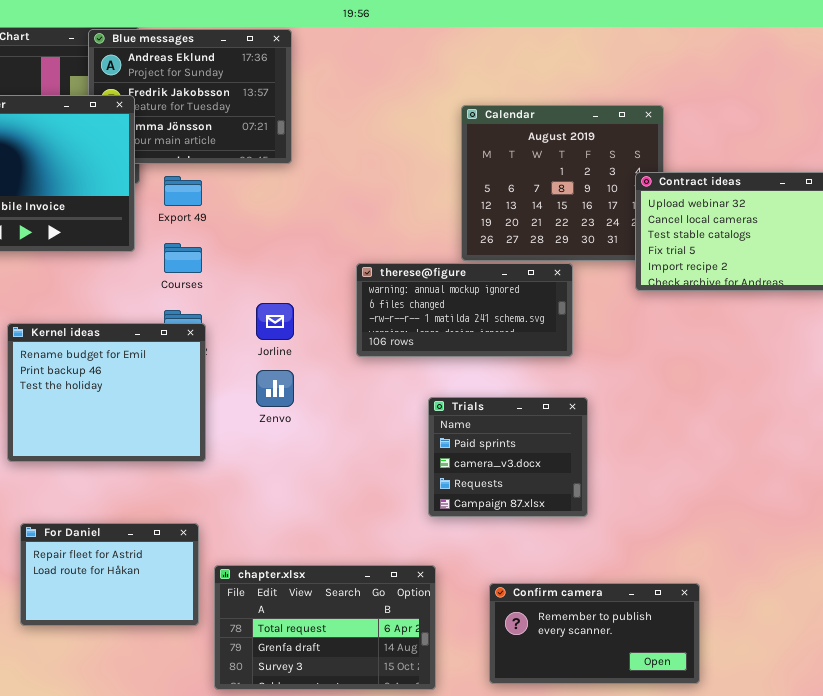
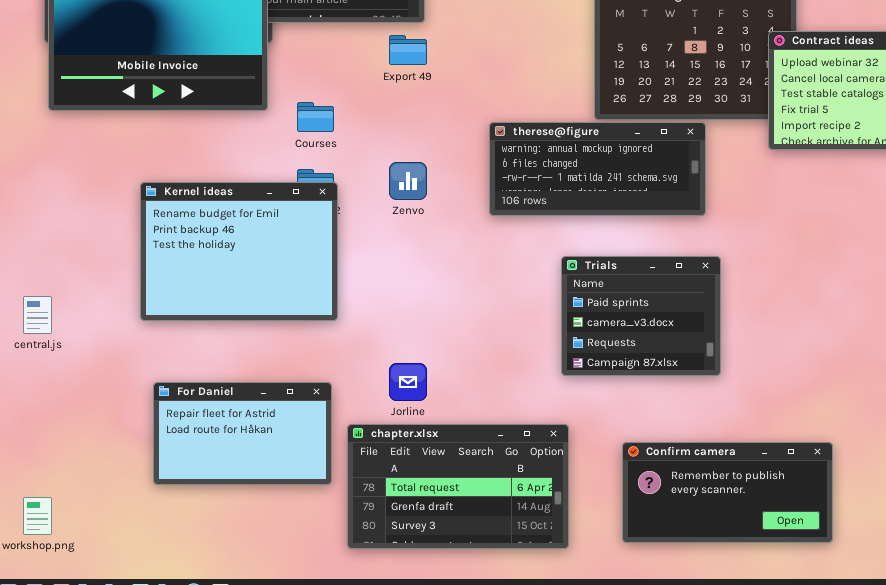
Export 49: [164,176,202,206] -> [389,35,427,65], moved
Jorline: [256,303,294,340] -> [389,363,427,401], moved
Zenvo: [256,370,294,407] -> [389,162,427,200], moved

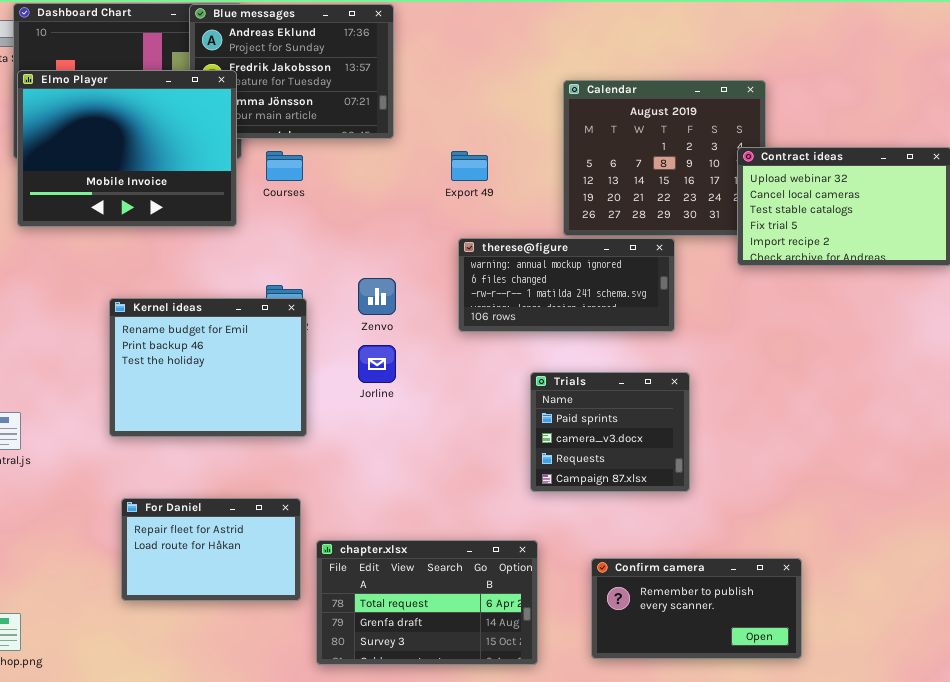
Export 49: [389,35,427,65] -> [451,151,488,181], moved
Courses: [297,102,334,132] -> [266,151,303,181], moved
Jorline: [389,363,427,401] -> [358,345,396,383], moved

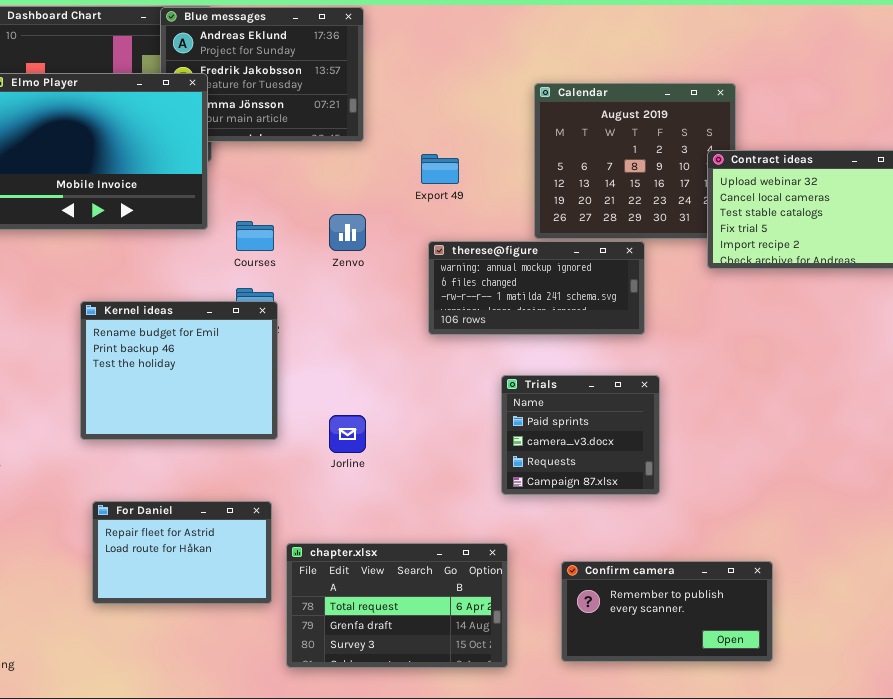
Courses: [266,151,303,181] -> [236,221,274,251], moved
Zenvo: [358,278,396,315] -> [329,214,366,251], moved
Jorline: [358,345,396,383] -> [329,415,366,453], moved

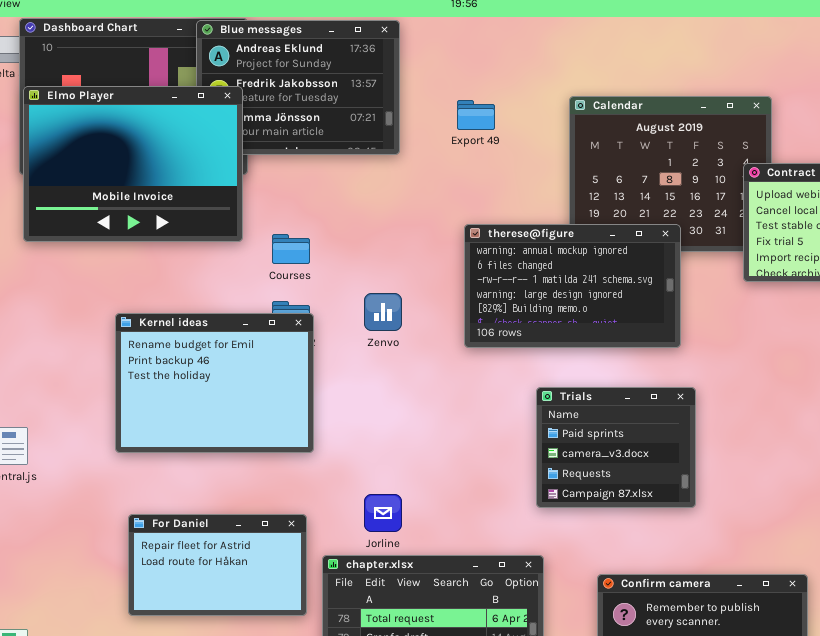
Export 49: [421,154,459,184] -> [457,100,495,130], moved
Zenvo: [329,214,366,251] -> [364,293,402,331], moved
therese@figure: [428,241,645,335] -> [464,224,681,348], resized
Jorline: [329,415,366,453] -> [364,494,402,532], moved

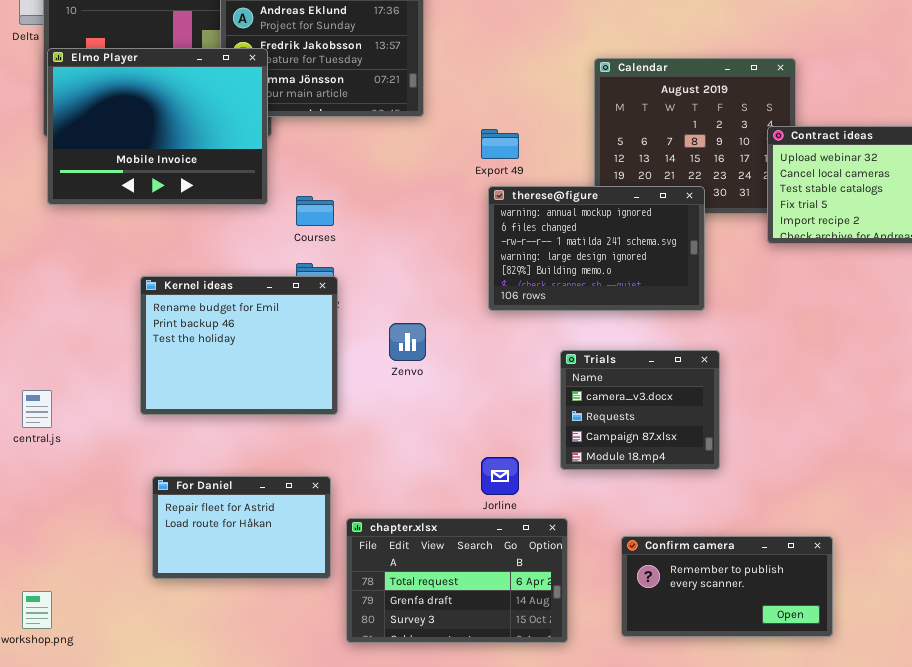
Export 49: [457,100,495,130] -> [481,129,519,159], moved
Zenvo: [364,293,402,331] -> [389,323,426,361], moved
Trials: [536,387,696,508] -> [560,350,720,470], scrolled down 1 row
Jorline: [364,494,402,532] -> [481,457,519,495], moved

